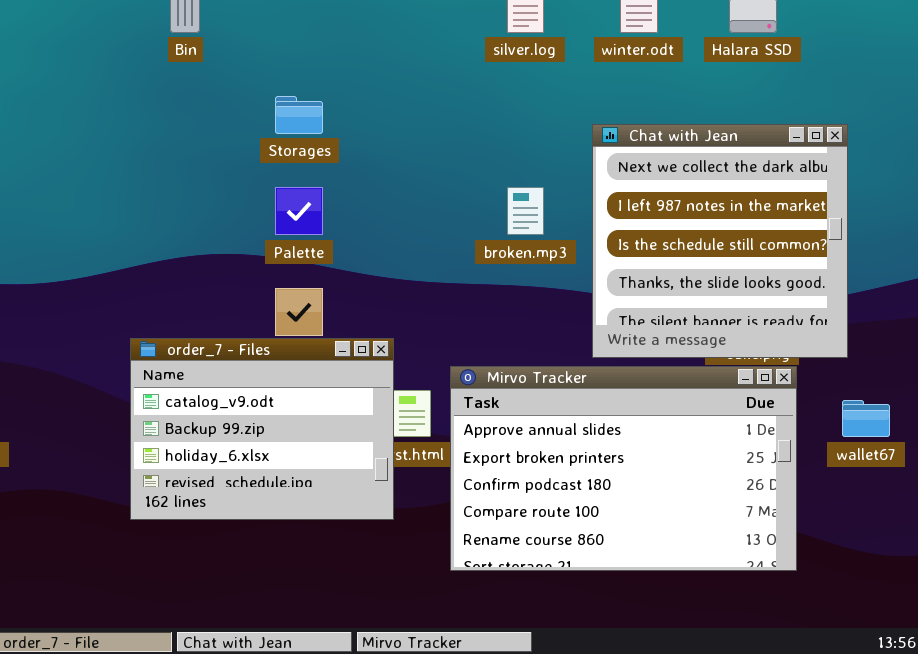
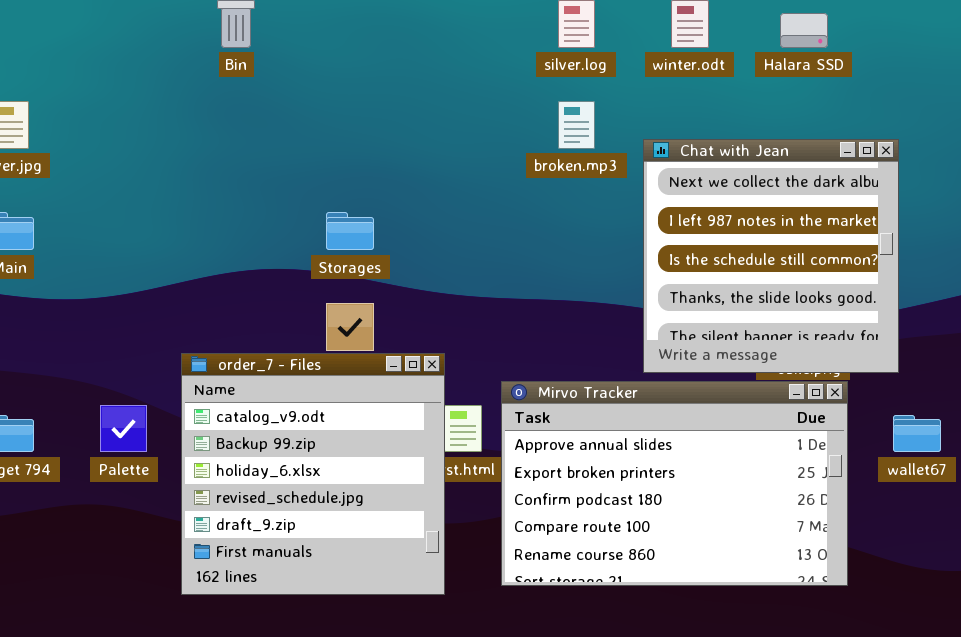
Storages: [275,96,323,134] -> [326,212,374,250], moved
Palette: [275,187,323,235] -> [100,405,147,452], moved
broken.mp3: [507,187,544,235] -> [558,101,595,149], moved
order_7 - Files: [130,338,394,520] -> [181,353,445,595], resized

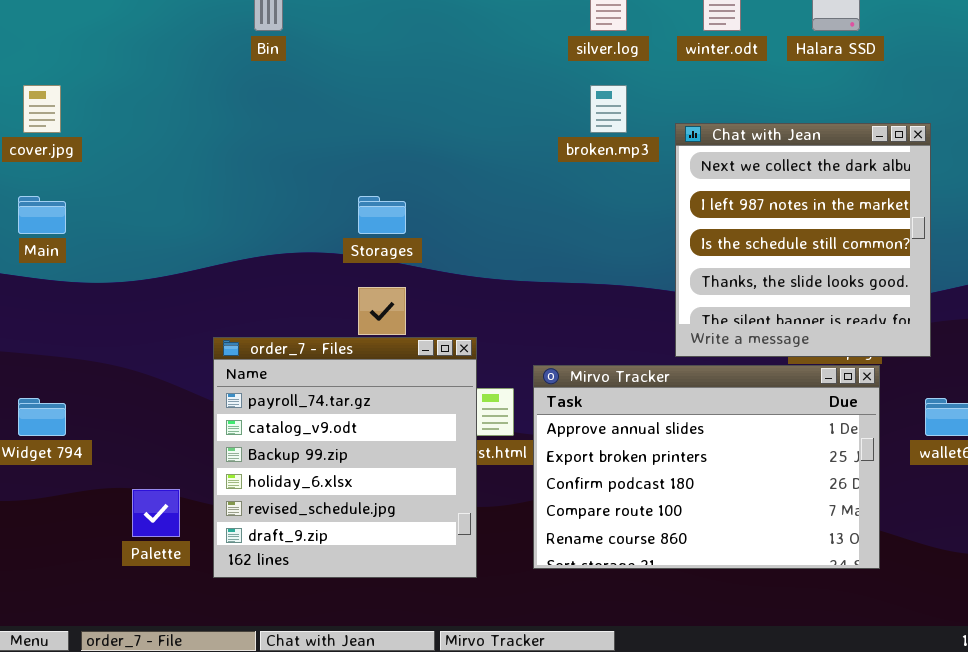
order_7 - Files: [181,353,445,595] -> [213,337,477,578], scrolled up 1 row
Palette: [100,405,147,452] -> [132,489,180,537], moved

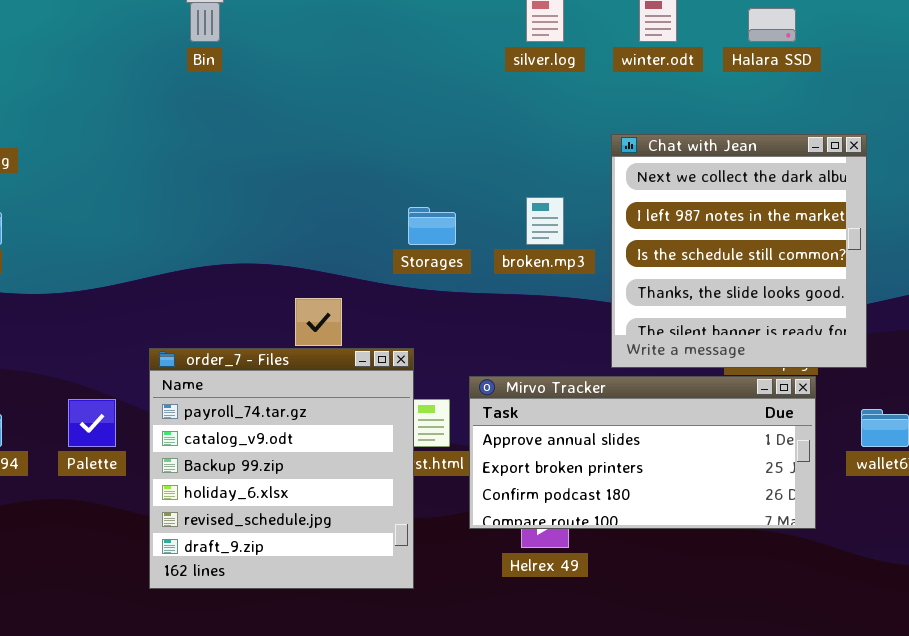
broken.mp3: [590,85,627,133] -> [526,197,564,245], moved
Storages: [358,196,406,234] -> [408,207,456,245], moved
Mirvo Tracker: [533,365,880,569] -> [469,376,816,529], resized
Palette: [132,489,180,537] -> [68,399,116,447], moved

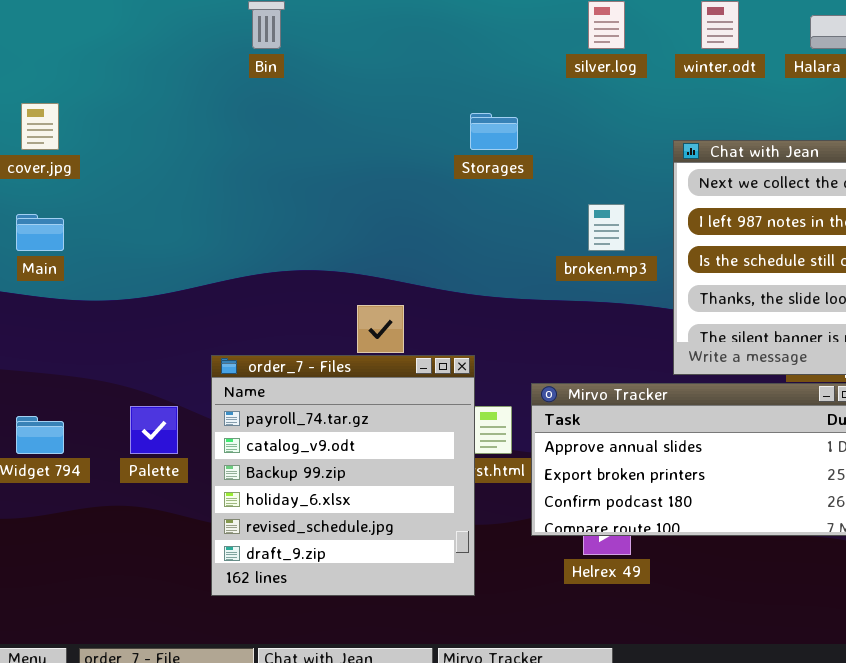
Storages: [408,207,456,245] -> [470,113,518,150], moved

